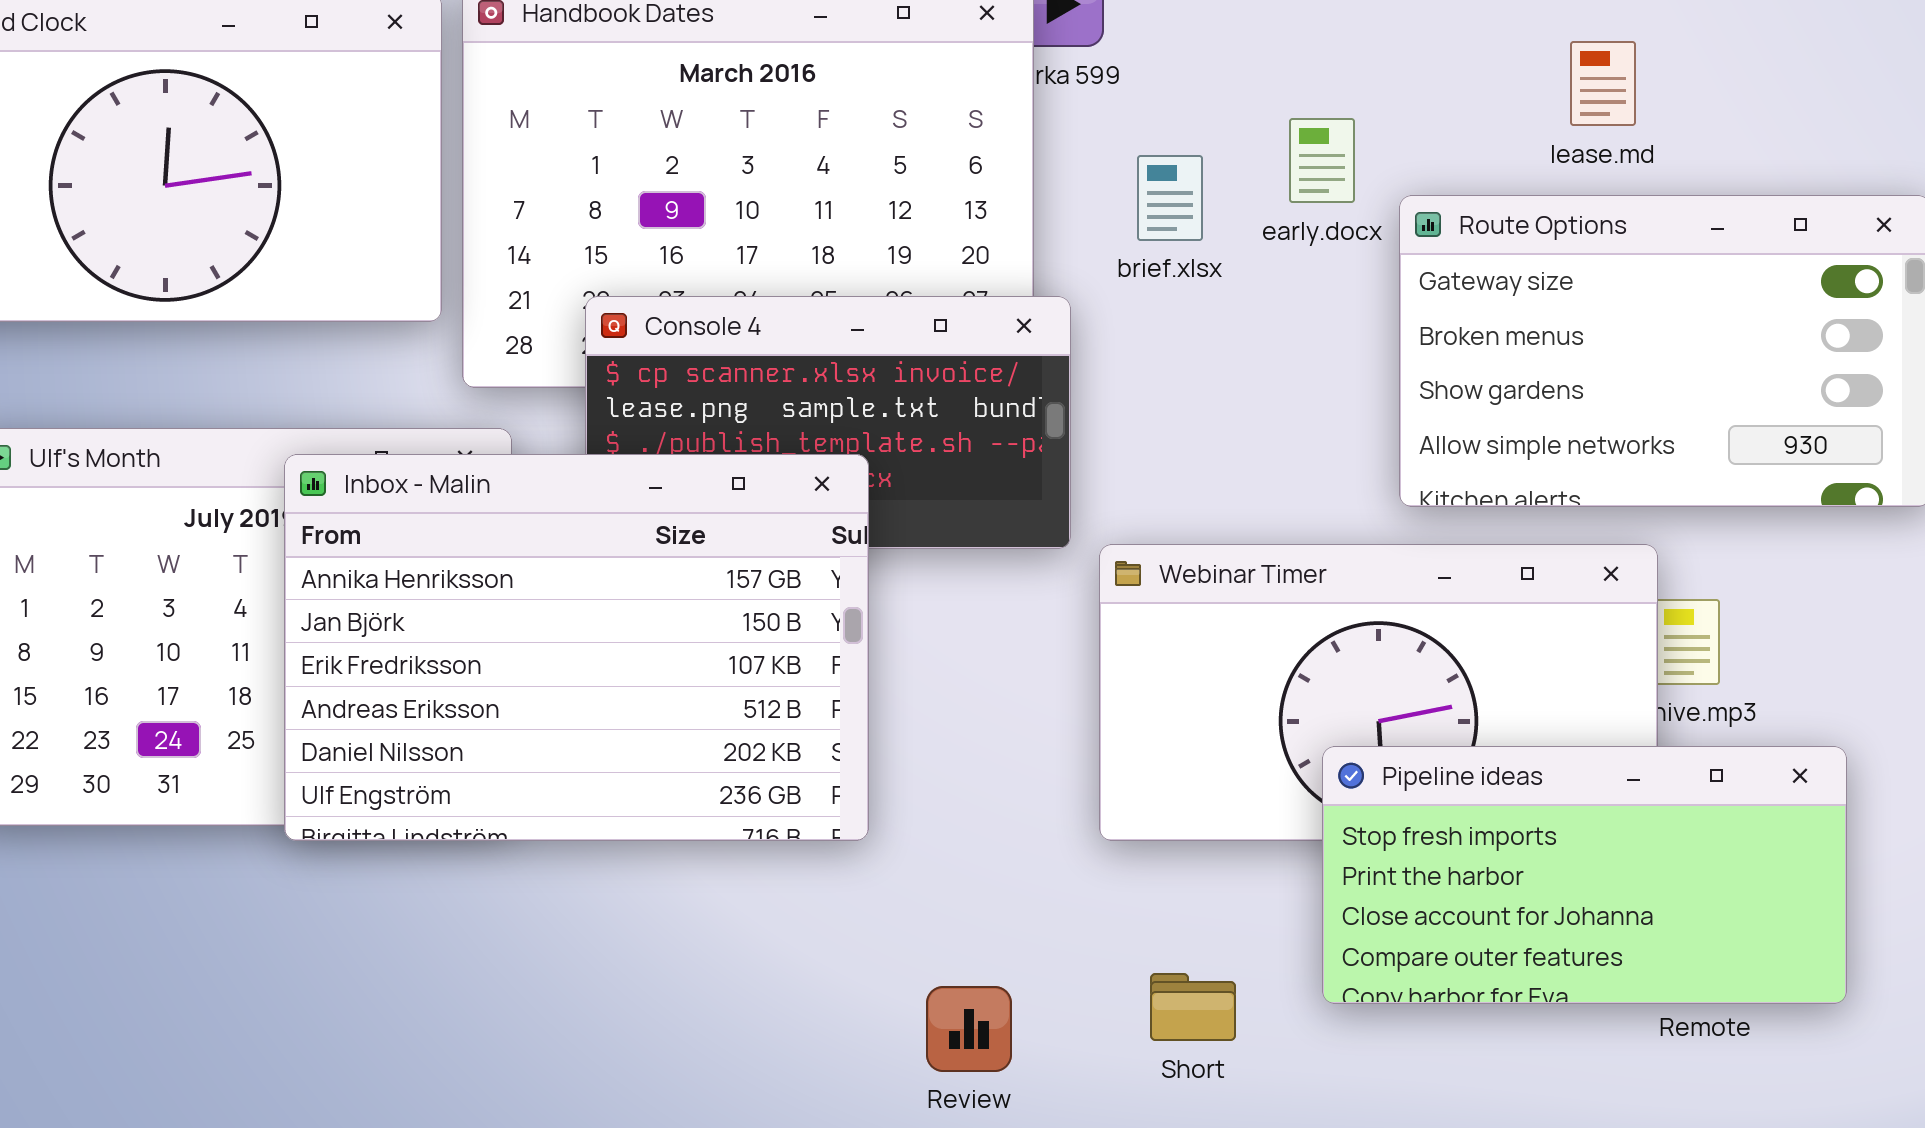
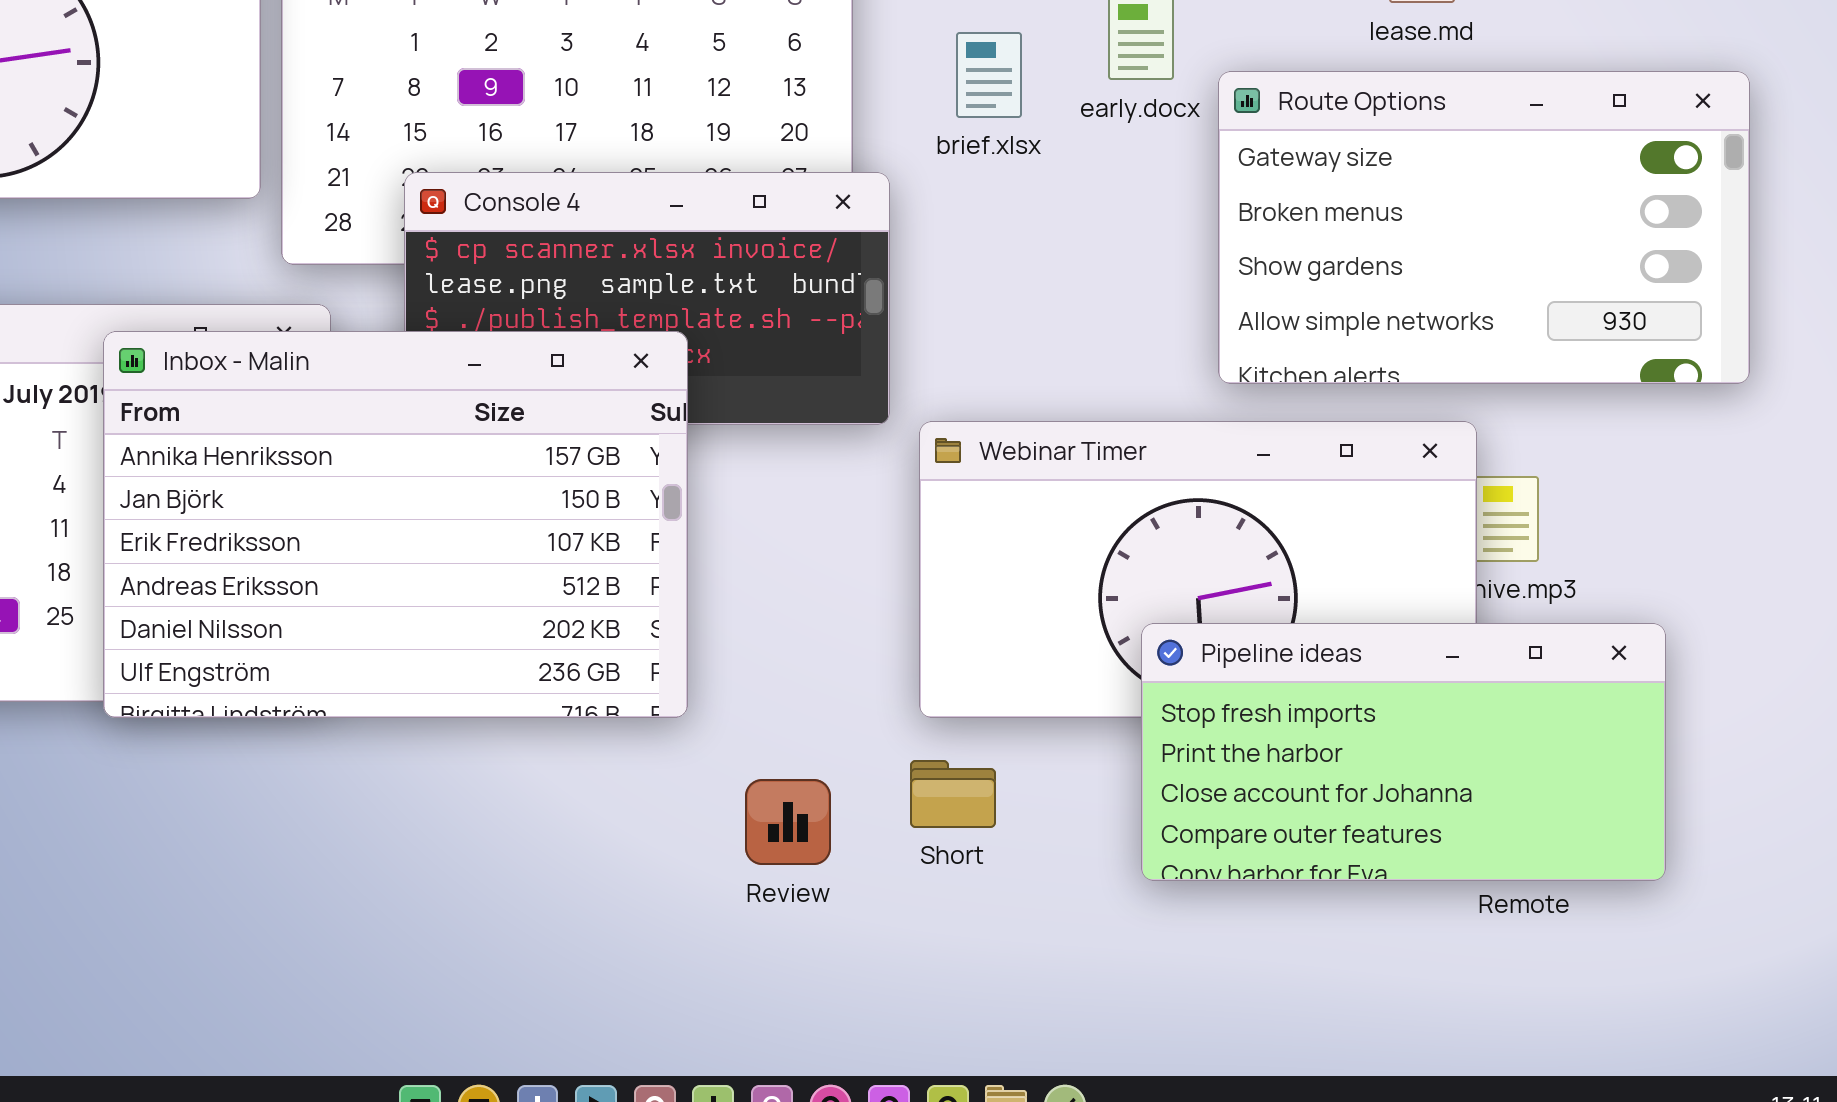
Short: [1150,973,1236,1041] -> [910,760,996,828], moved
Review: [926,986,1012,1072] -> [745,779,831,865], moved

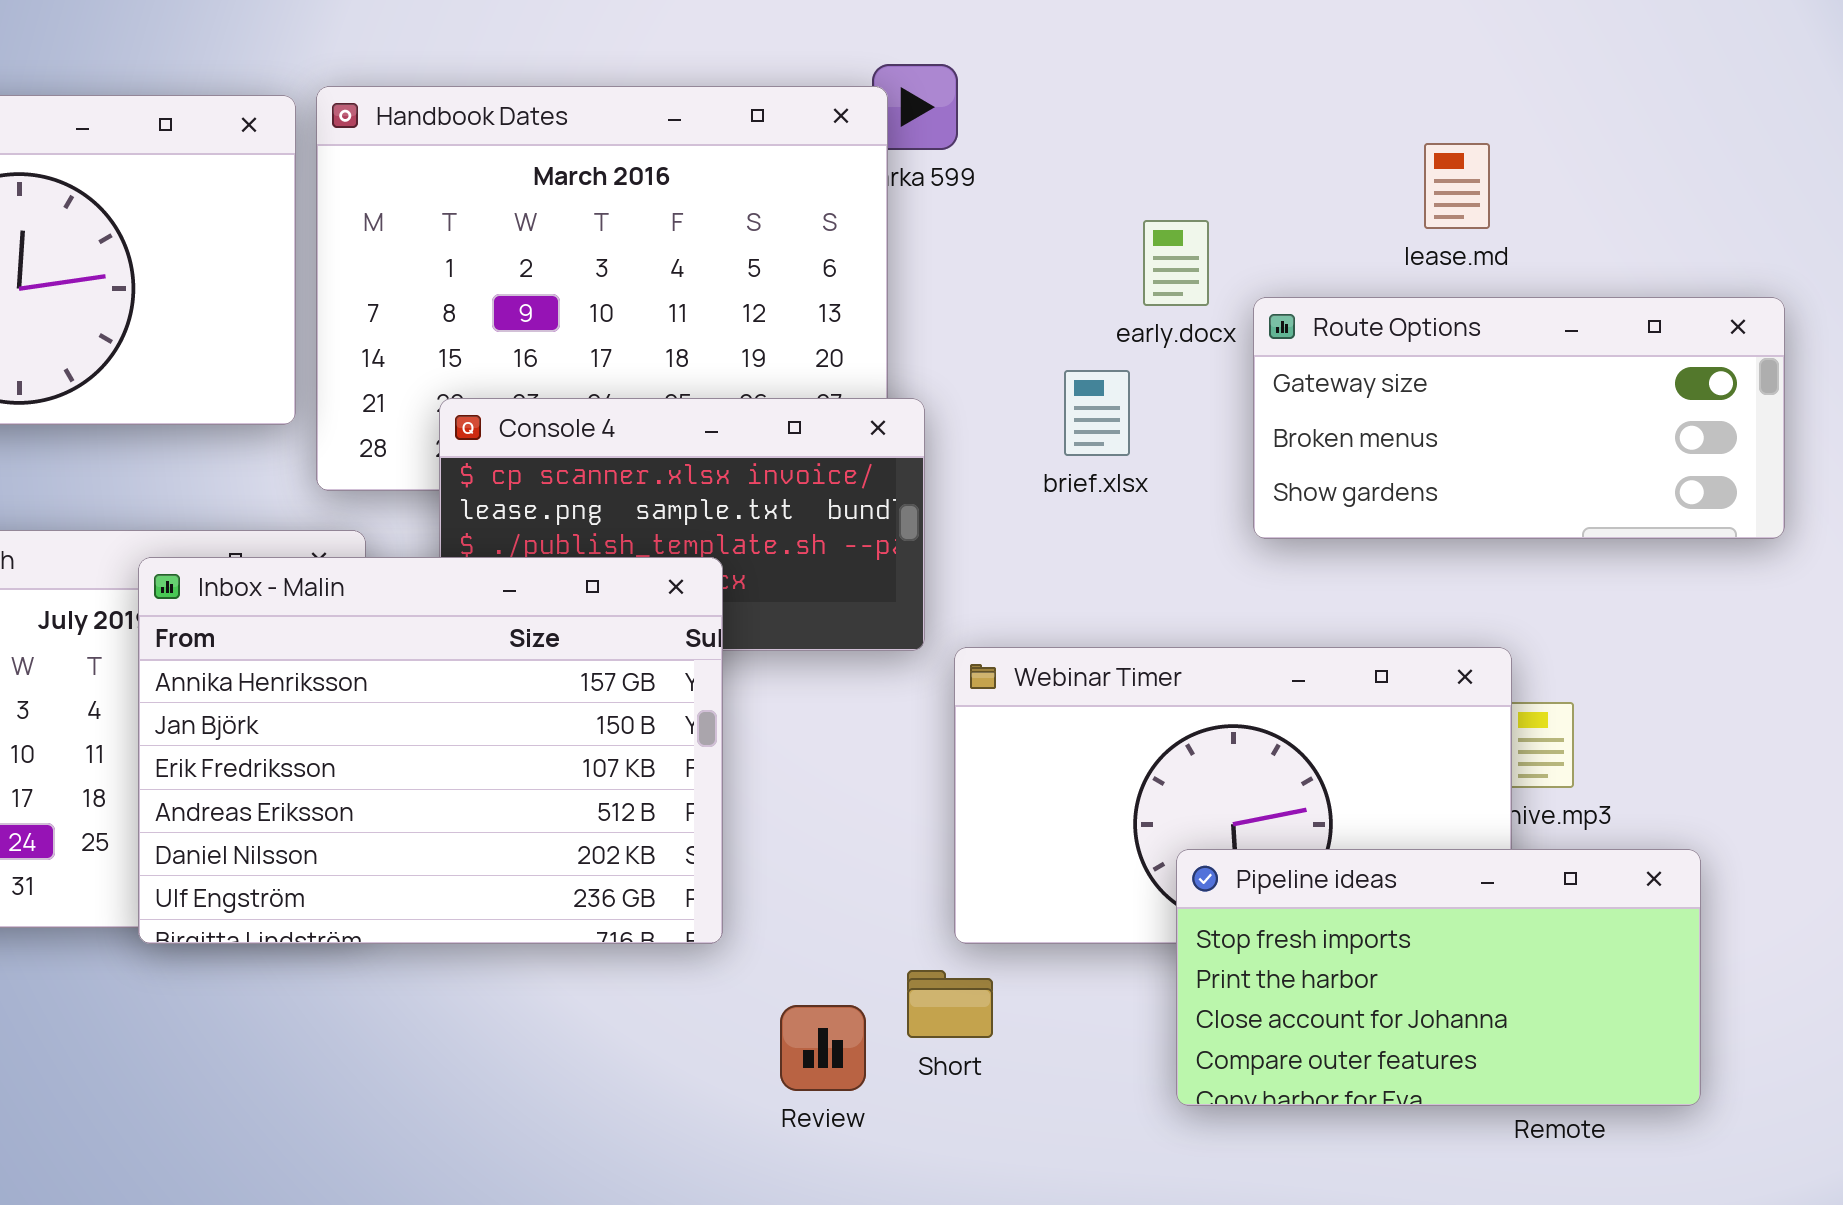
brief.xlsx: [956,32,1022,118] -> [1064,370,1130,456], moved
Route Options: [1218,71,1750,384] -> [1253,297,1785,539], resized
Short: [910,760,996,828] -> [907,970,993,1038], moved

